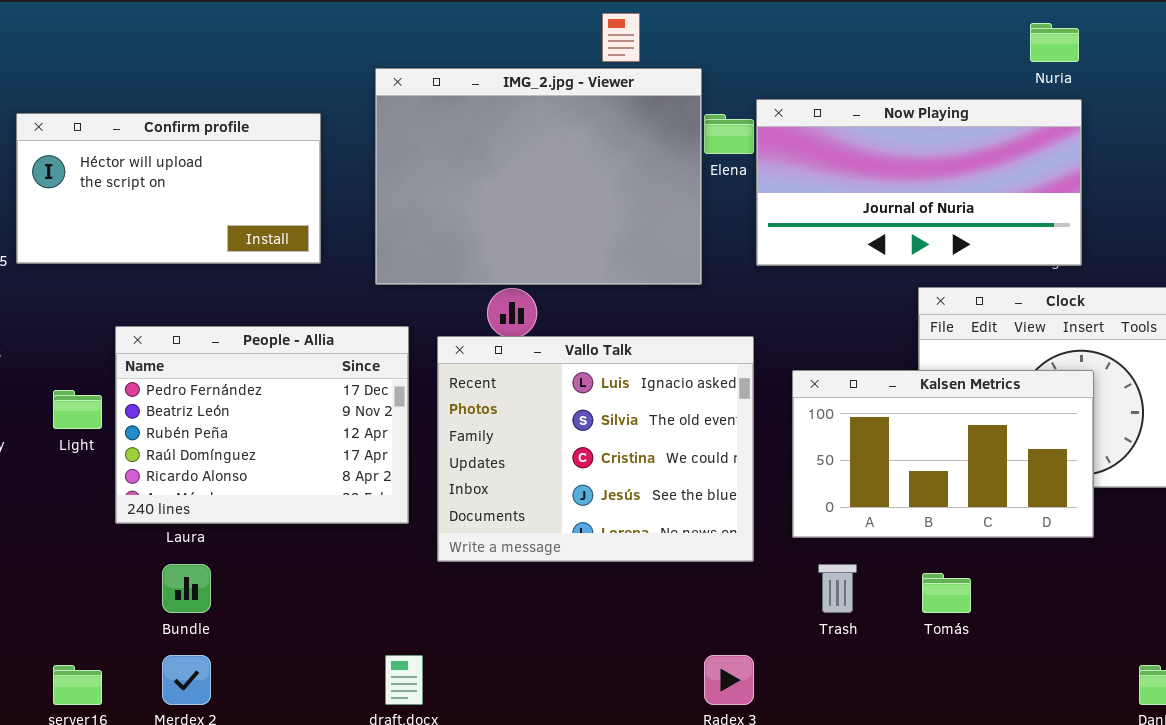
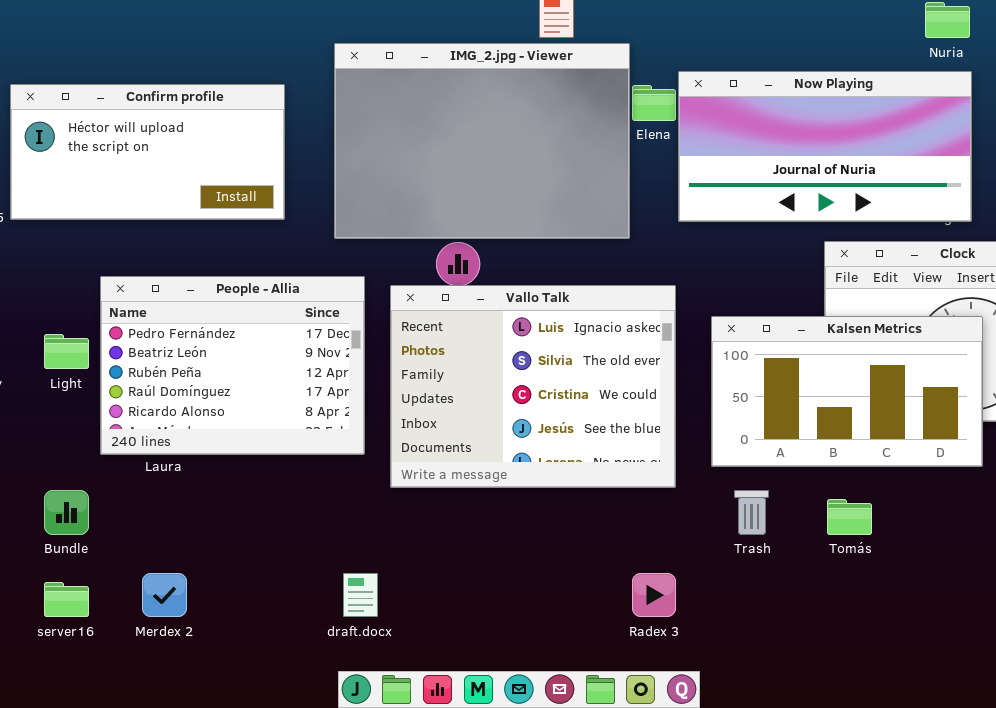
Bundle: [162,564,211,613] -> [44,490,89,535], moved

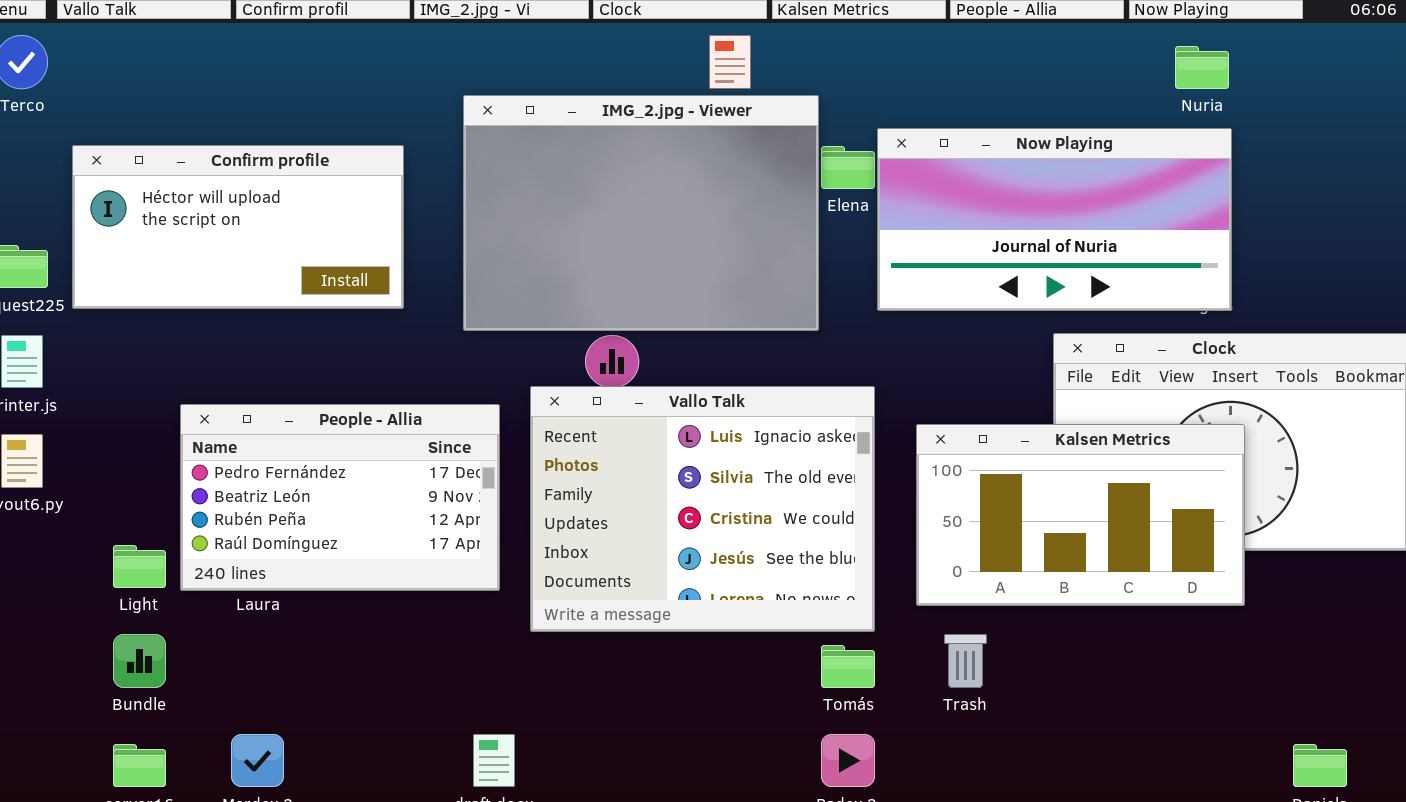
People - Allia: [100,276,365,455] -> [180,404,500,591], resized
Light: [44,334,89,369] -> [113,545,166,588], moved
Tomás: [827,499,872,535] -> [821,645,875,688], moved

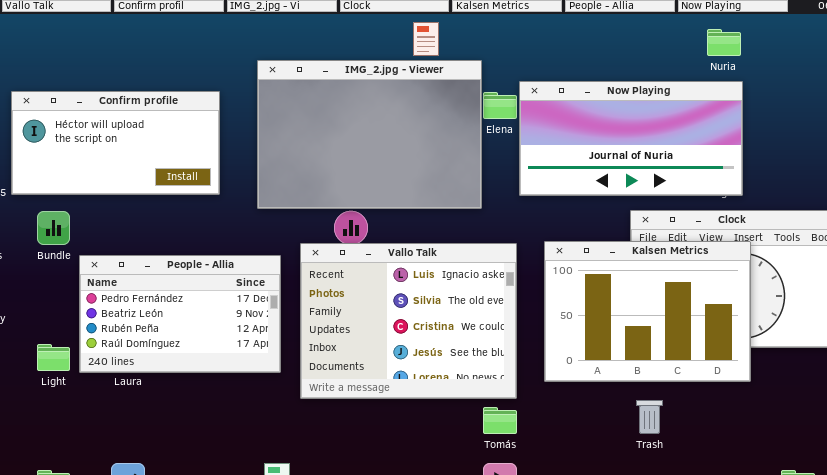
Kalsen Metrics: [916,424,1245,606] -> [544,241,751,382], resized
Bundle: [113,634,166,688] -> [37,211,70,245], moved
Trash: [944,634,987,688] -> [636,400,663,434], moved

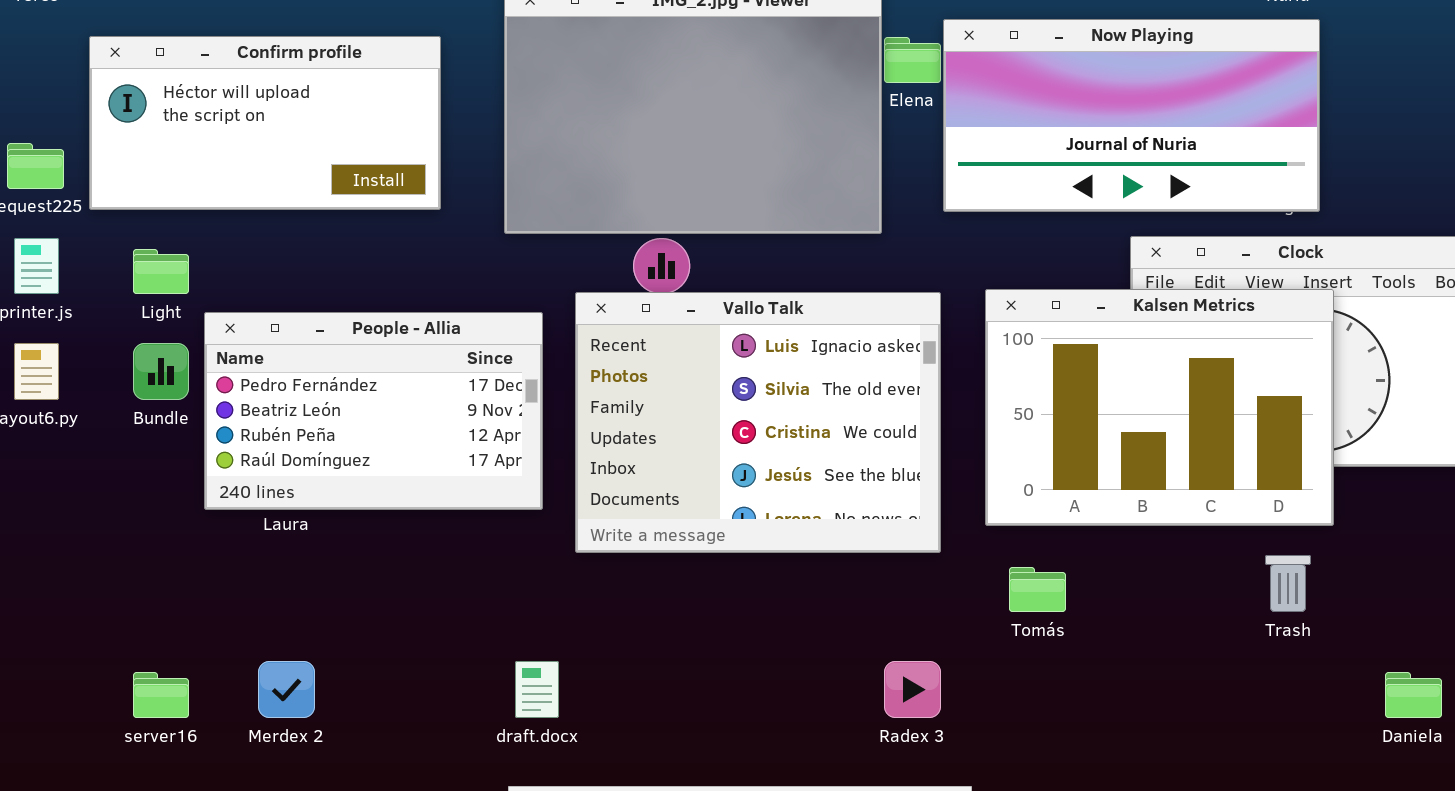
Bundle: [37,211,70,245] -> [133,343,189,400], moved
Light: [37,344,70,371] -> [133,249,189,294], moved
Trash: [636,400,663,434] -> [1265,555,1311,612], moved
Tomás: [483,407,517,434] -> [1009,567,1066,612], moved

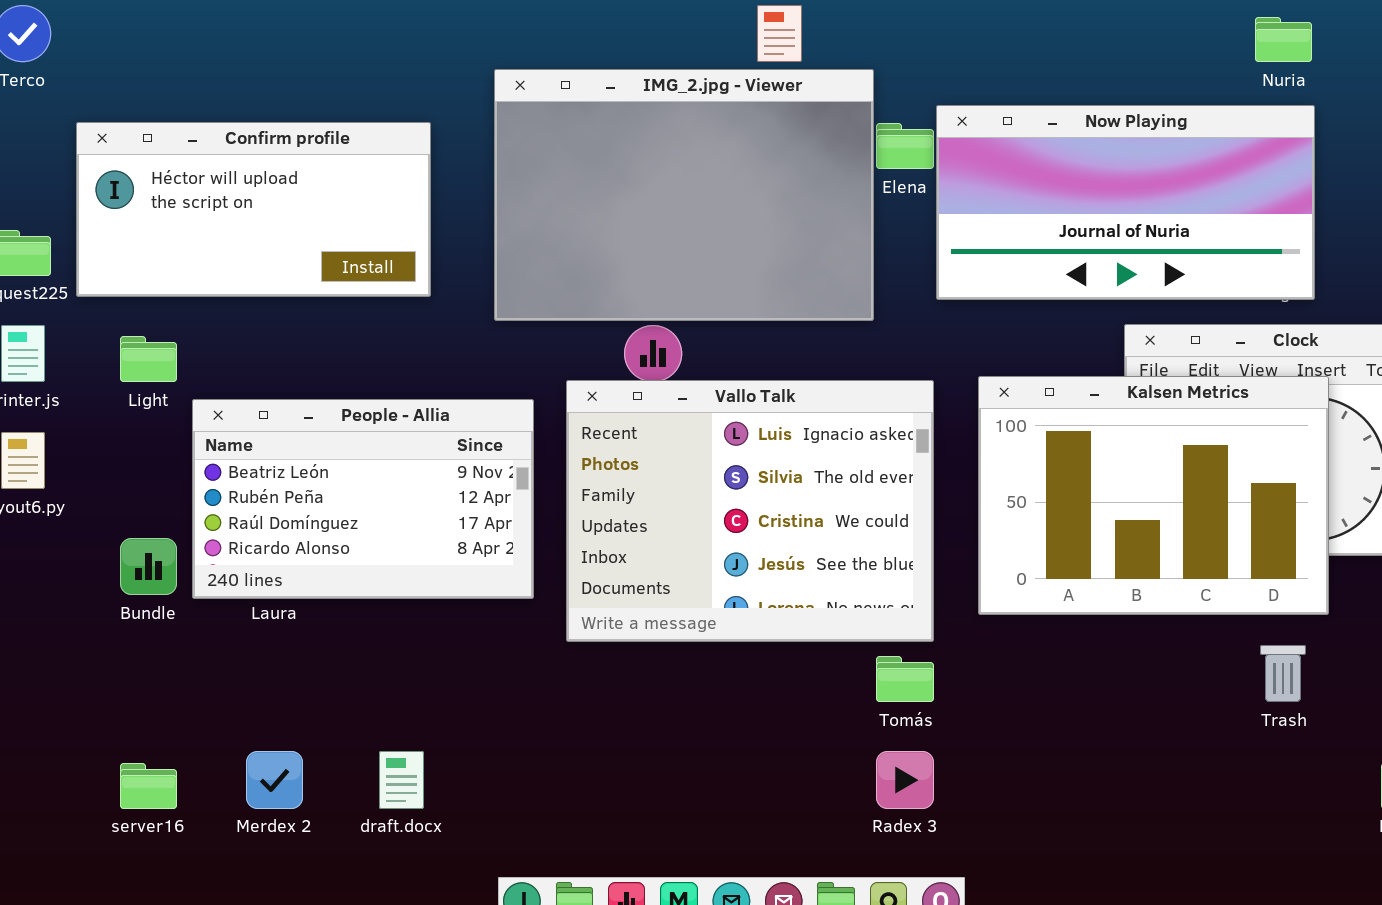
People - Allia: [204,312,543,510] -> [192,399,534,599], scrolled down 1 row
Bundle: [133,343,189,400] -> [120,538,177,595], moved
Tomás: [1009,567,1066,612] -> [876,656,934,702], moved
draft.docx: [515,661,559,718] -> [379,751,424,809], moved

